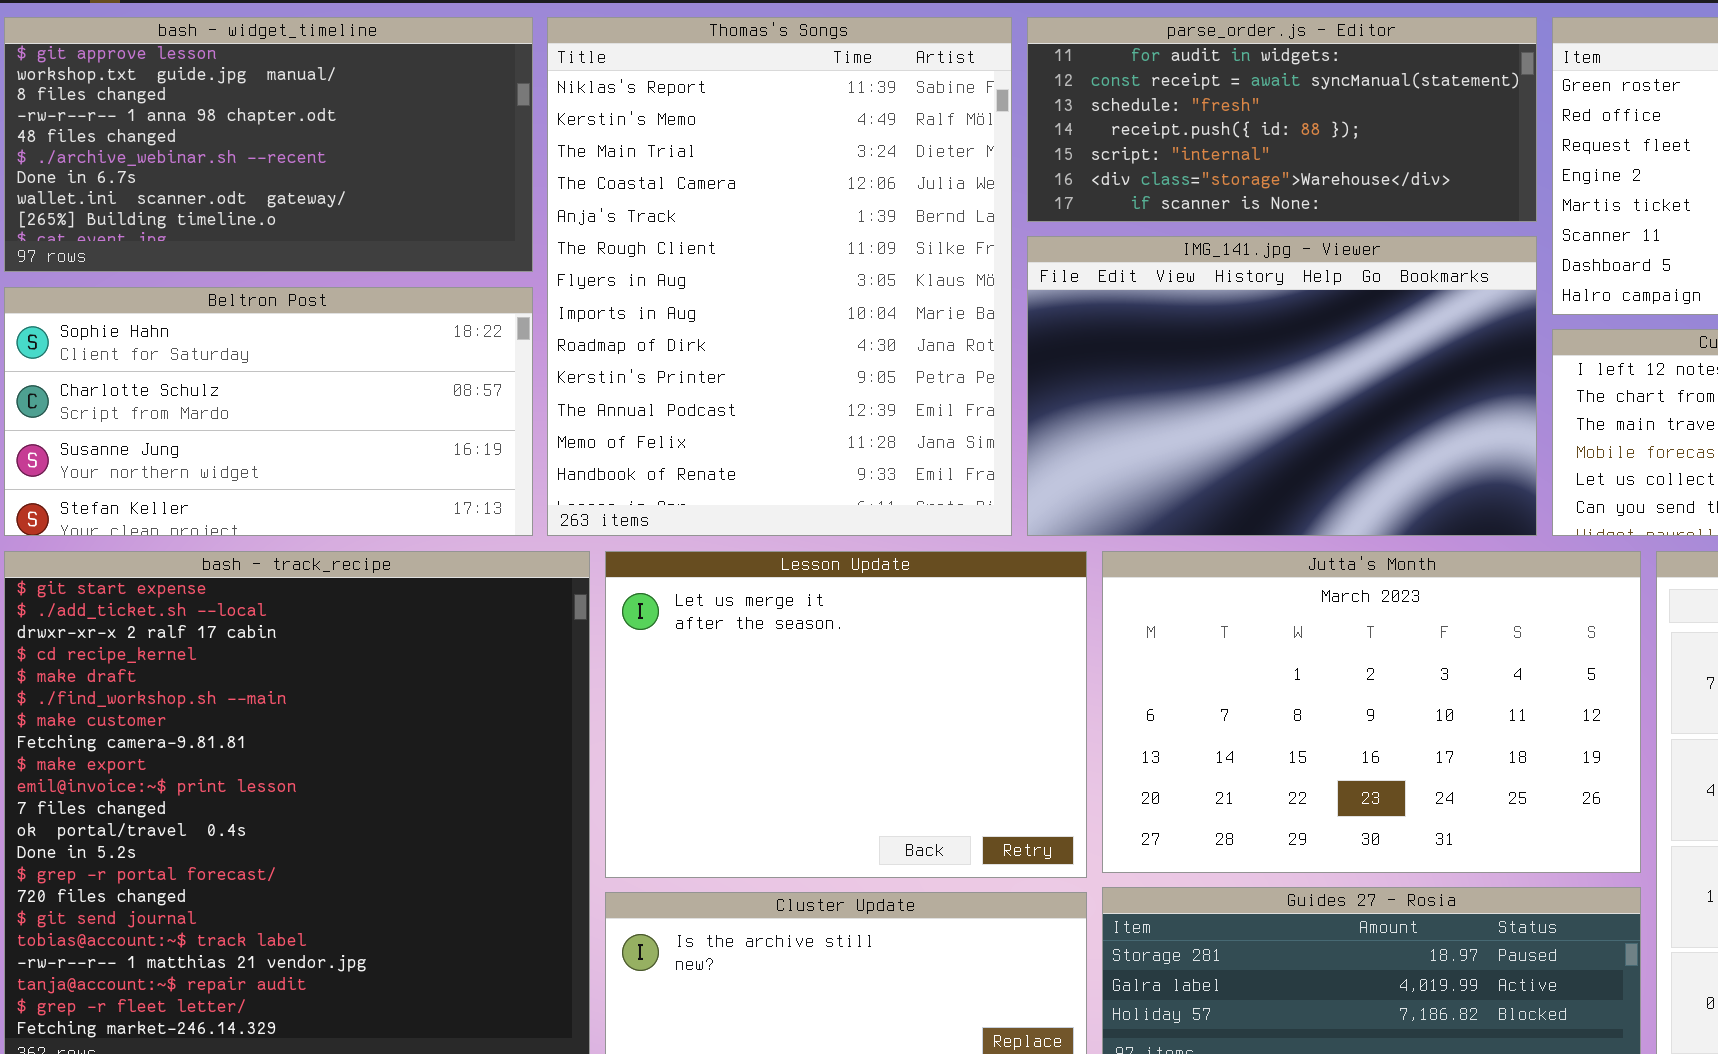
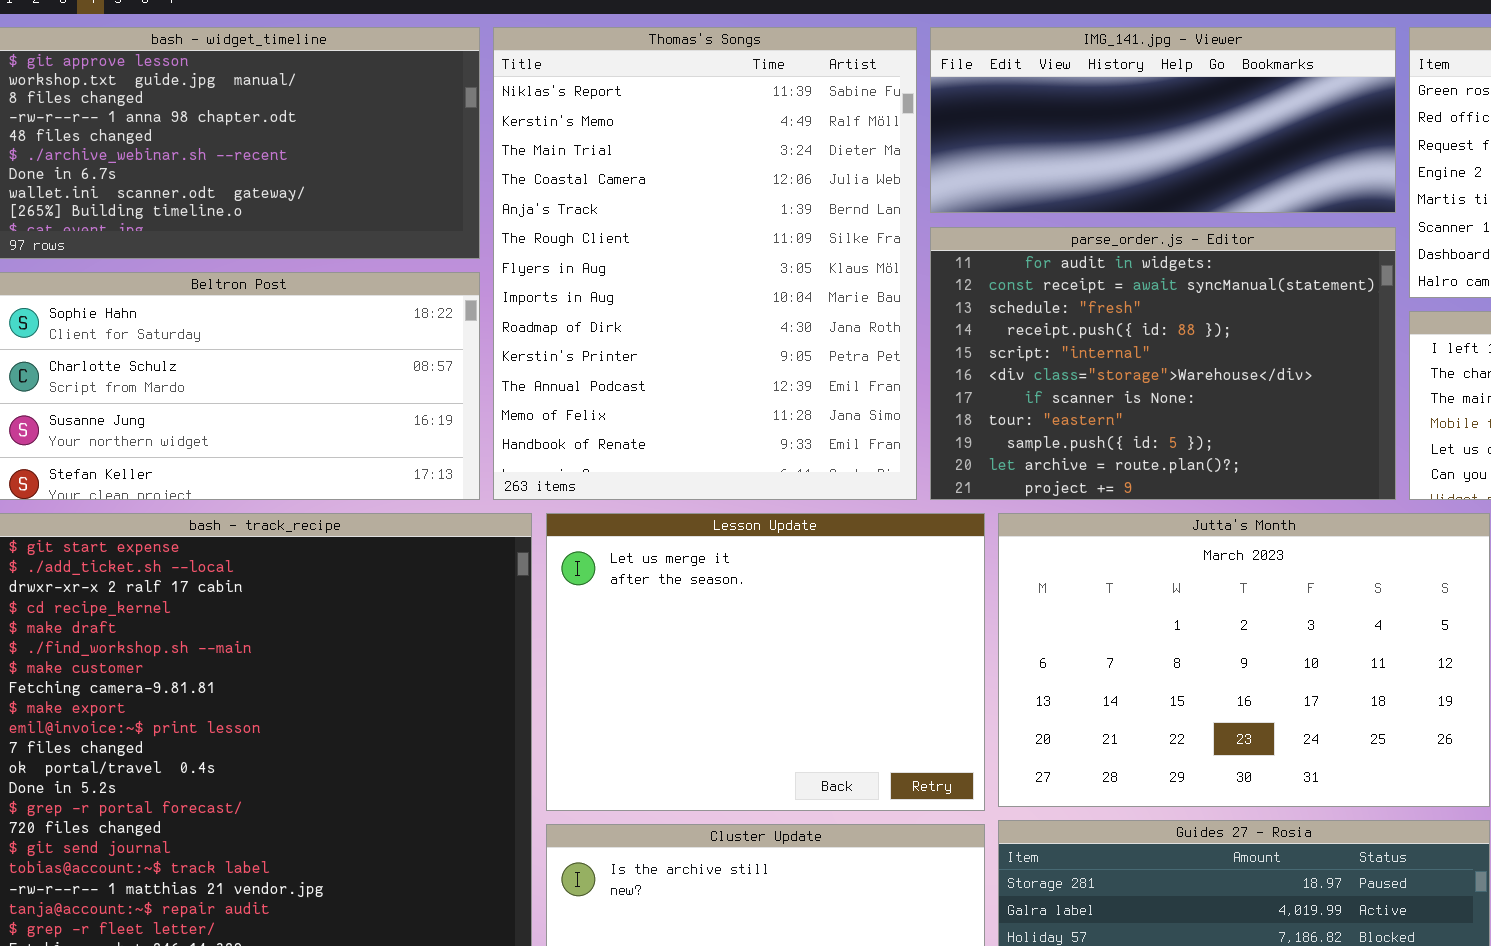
parse_order.js - Editor: [1027,17,1537,222] -> [930,227,1396,500], moved, resized
IMG_141.jpg - Viewer: [1027,236,1537,536] -> [930,27,1396,213], moved, resized

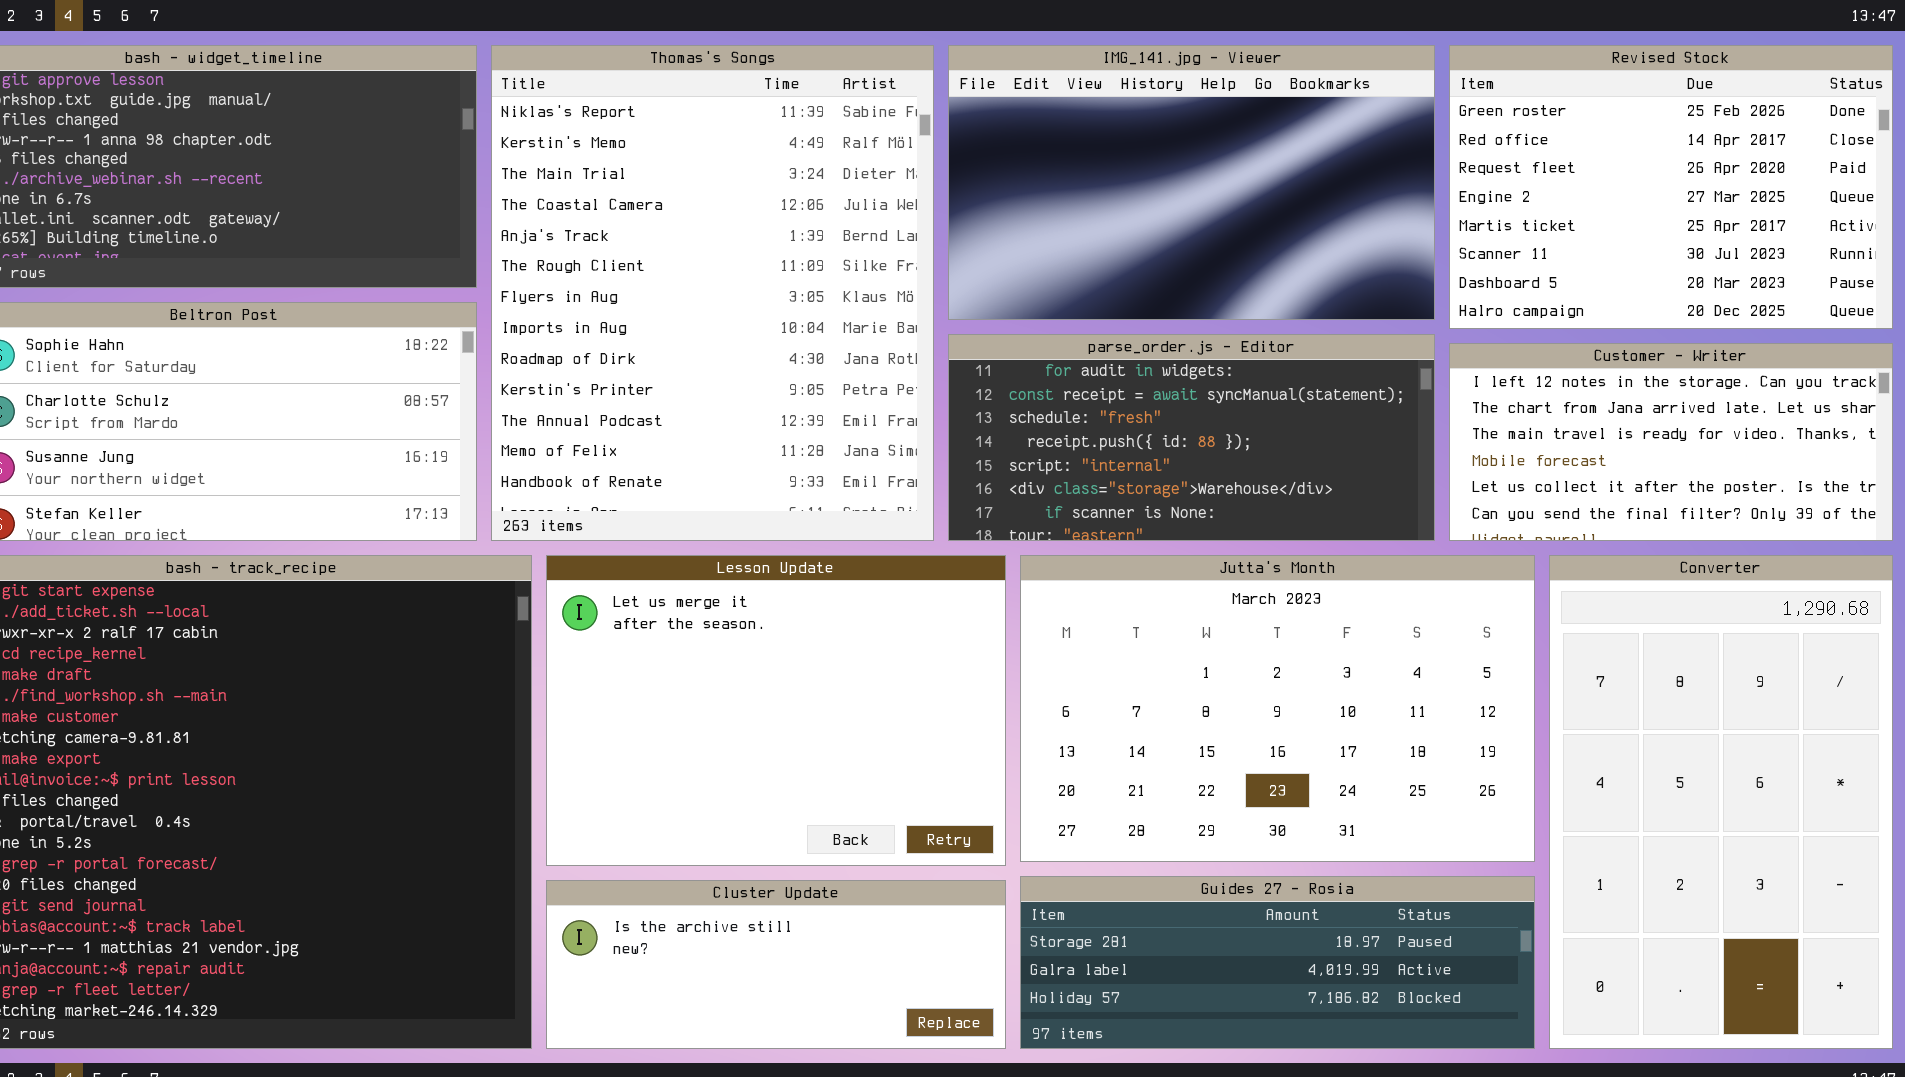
IMG_141.jpg - Viewer: [930,27,1396,213] -> [948,45,1435,320], resized
parse_order.js - Editor: [930,227,1396,500] -> [948,334,1435,541], resized

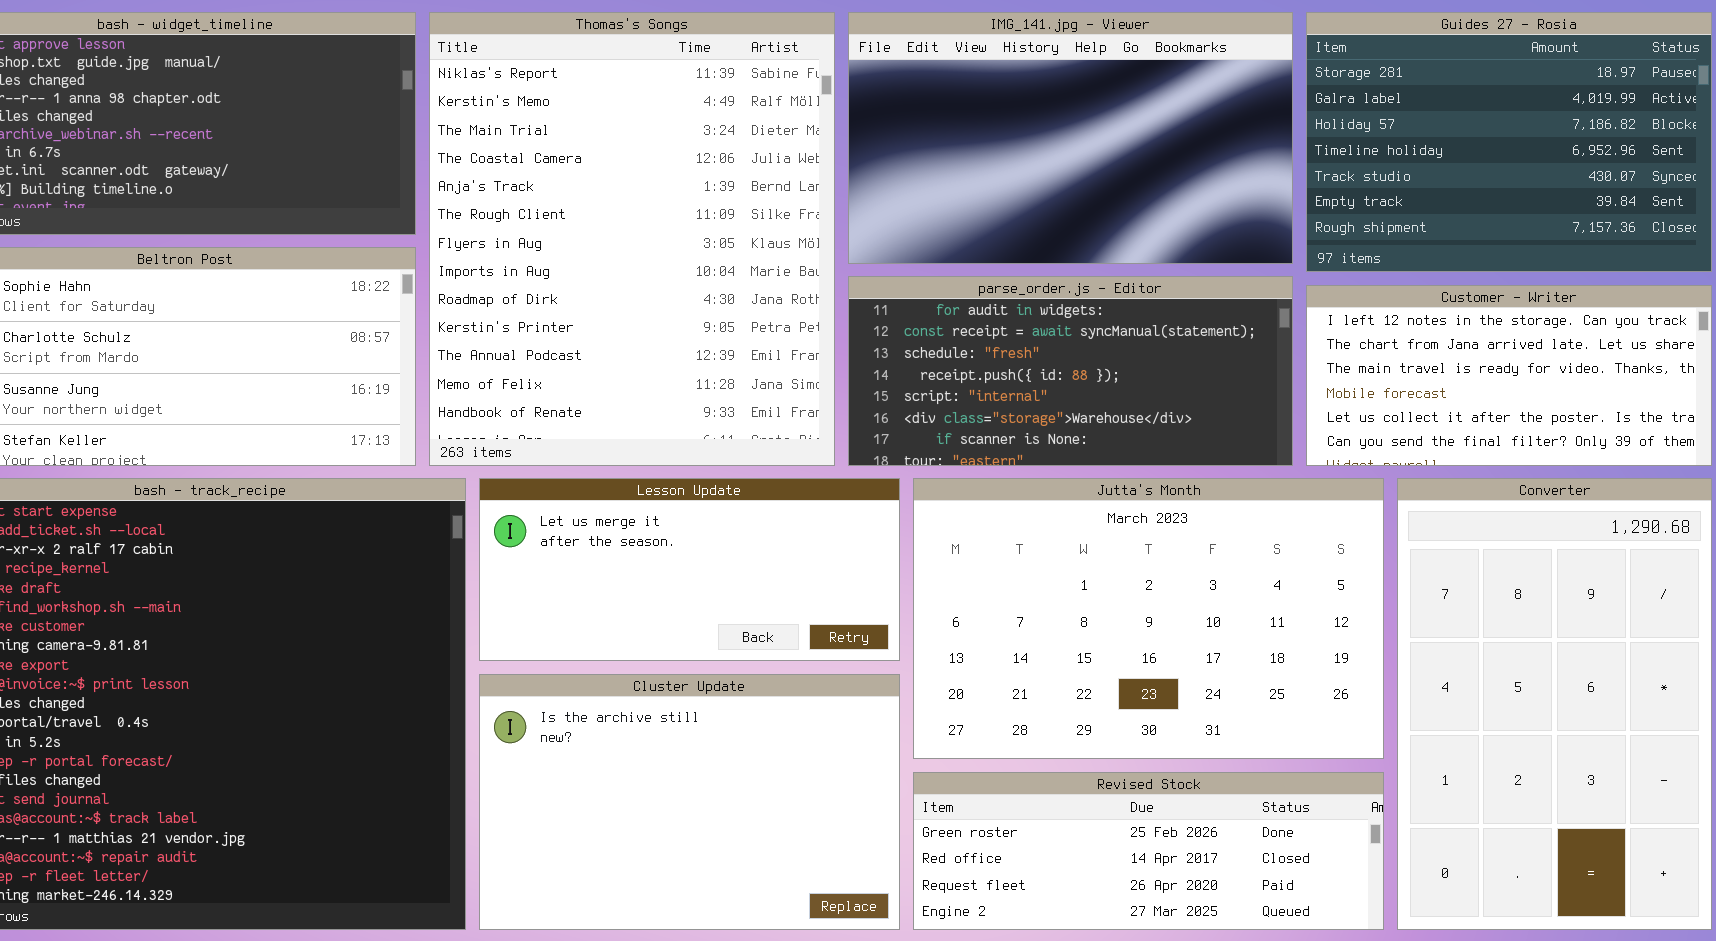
Revised Stock: [1449,45,1893,329] -> [913,772,1384,930], moved, resized
Lesson Update: [546,555,1006,866] -> [479,478,900,661], resized
Guides 27 - Rosia: [1020,876,1535,1049] -> [1306,12,1712,272], moved, resized
Cluster Update: [546,880,1006,1049] -> [479,674,900,930], resized

